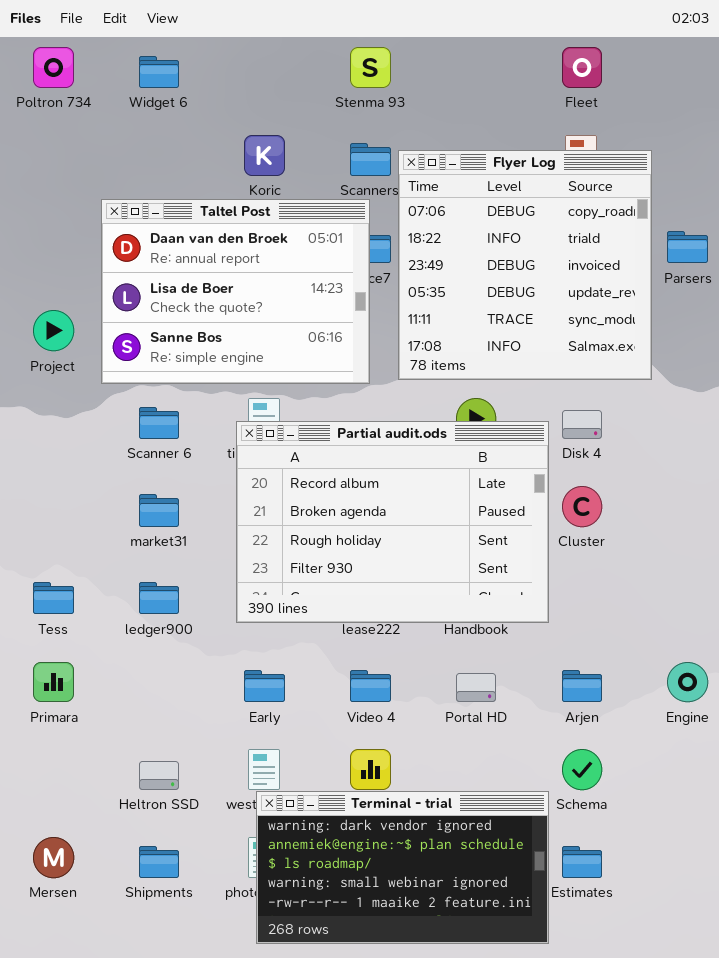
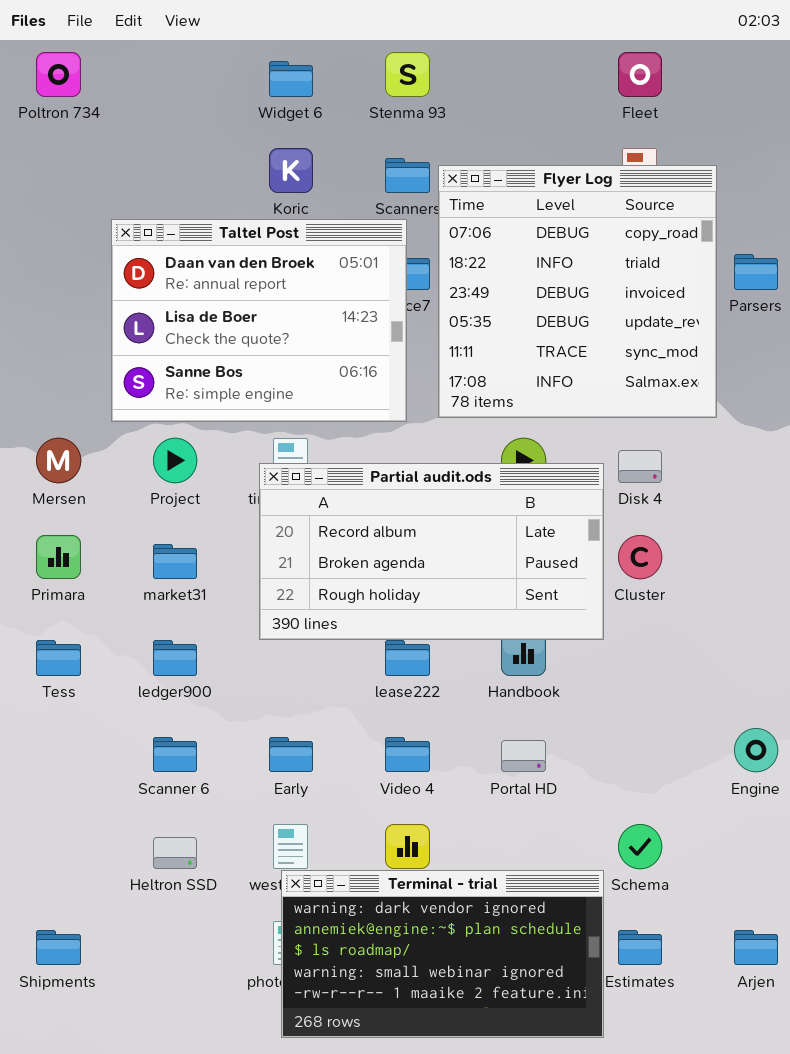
Widget 6: [139,56,179,88] -> [269,61,313,97], moved
Project: [33,310,74,351] -> [153,438,197,483], moved
Scanner 6: [139,407,179,439] -> [153,737,197,772], moved
Partial audit.ods: [236,421,549,623] -> [259,463,604,640], resized
Primara: [33,662,74,702] -> [36,535,81,579], moved
Arjen: [562,670,602,702] -> [734,930,778,965], moved
Mersen: [33,837,74,878] -> [36,438,81,483], moved
Shipments: [139,846,179,878] -> [36,930,81,965], moved

